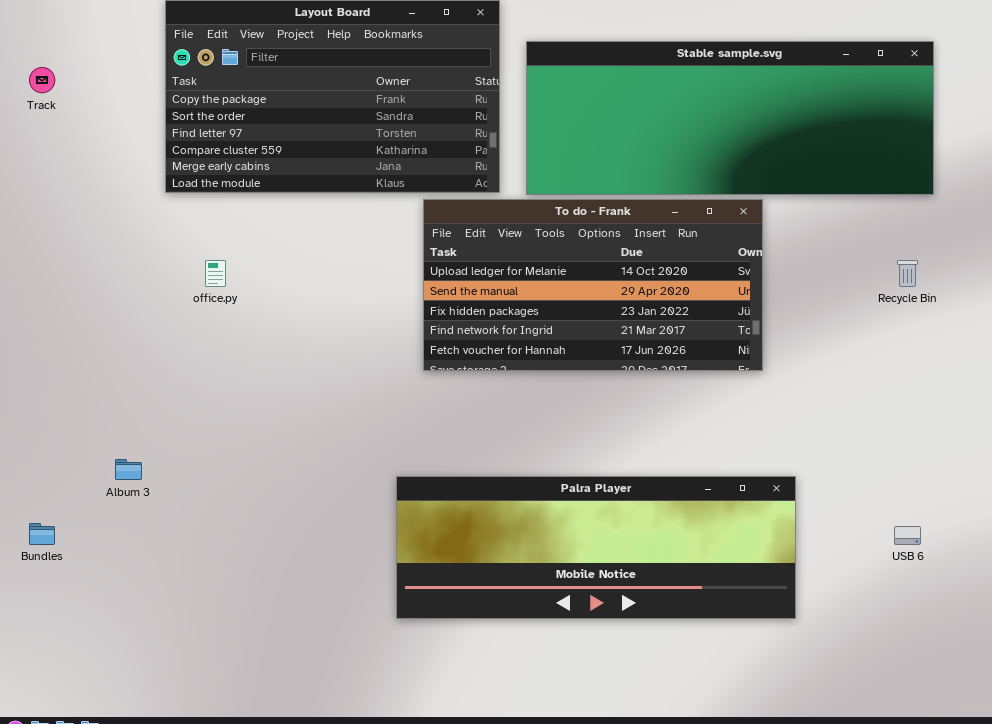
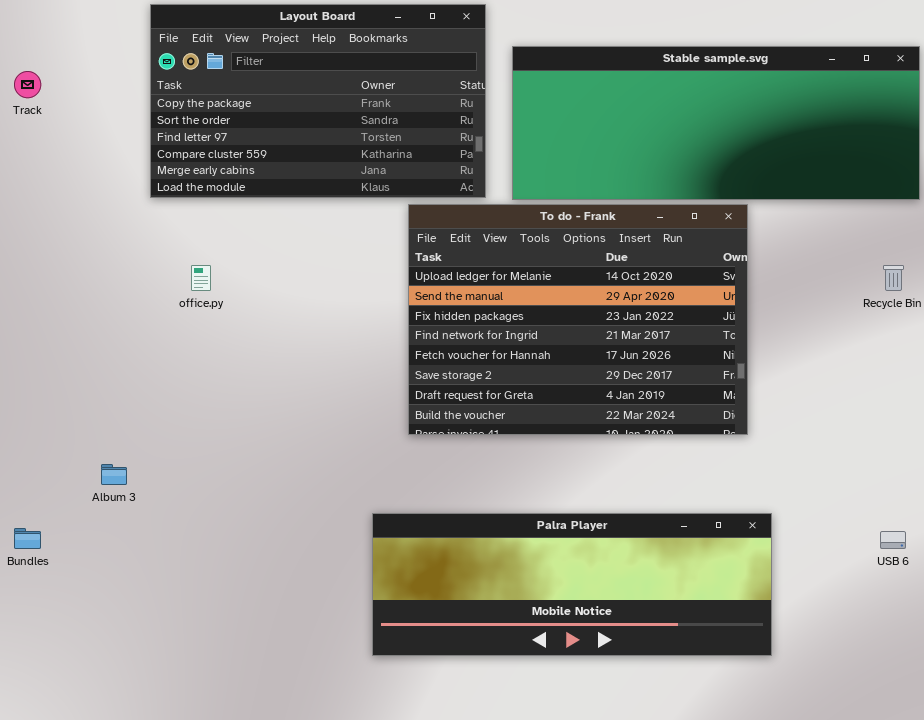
To do - Frank: [423,199,763,371] -> [408,204,748,435], resized
Palra Player: [396,476,796,619] -> [372,513,772,656], moved

